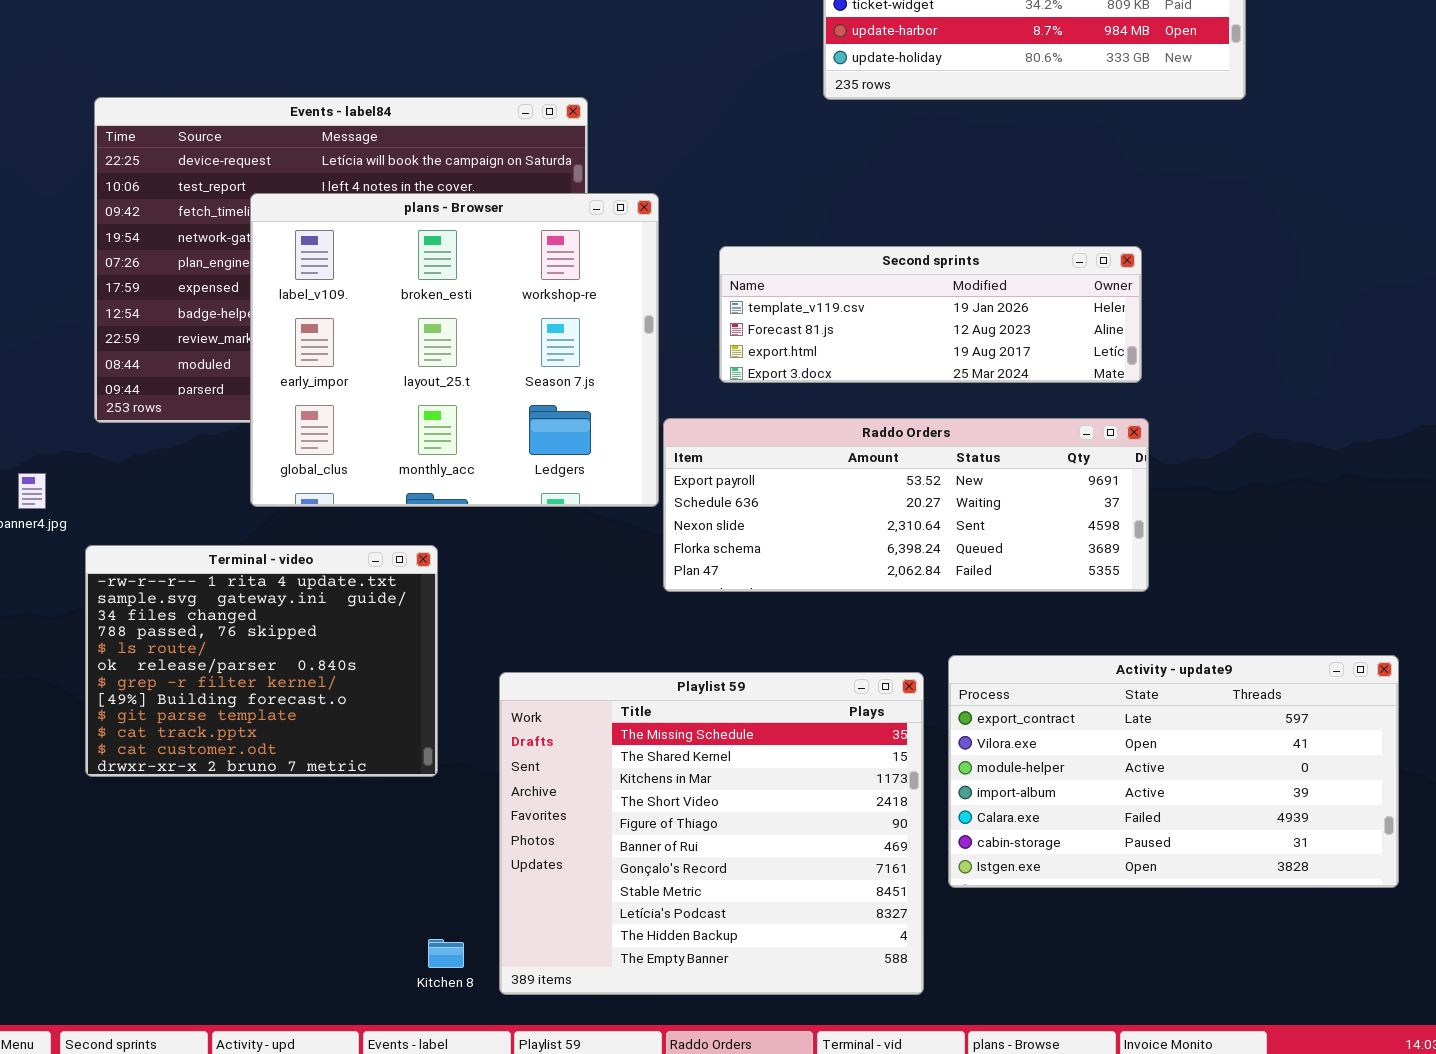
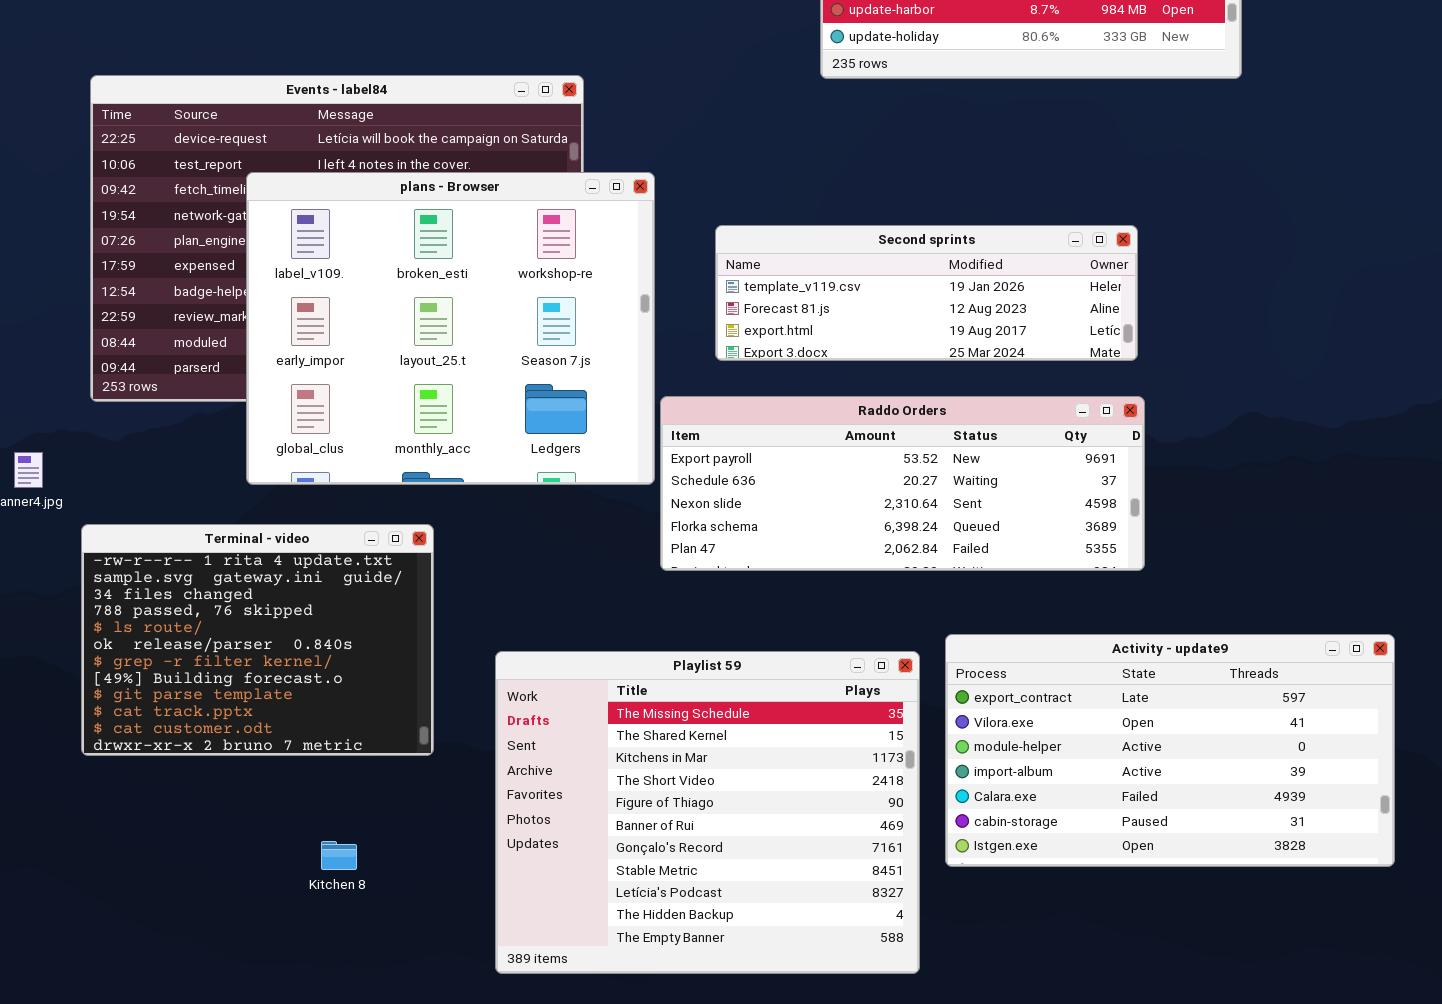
Kitchen 8: [428,939,464,968] -> [321,841,357,870], moved

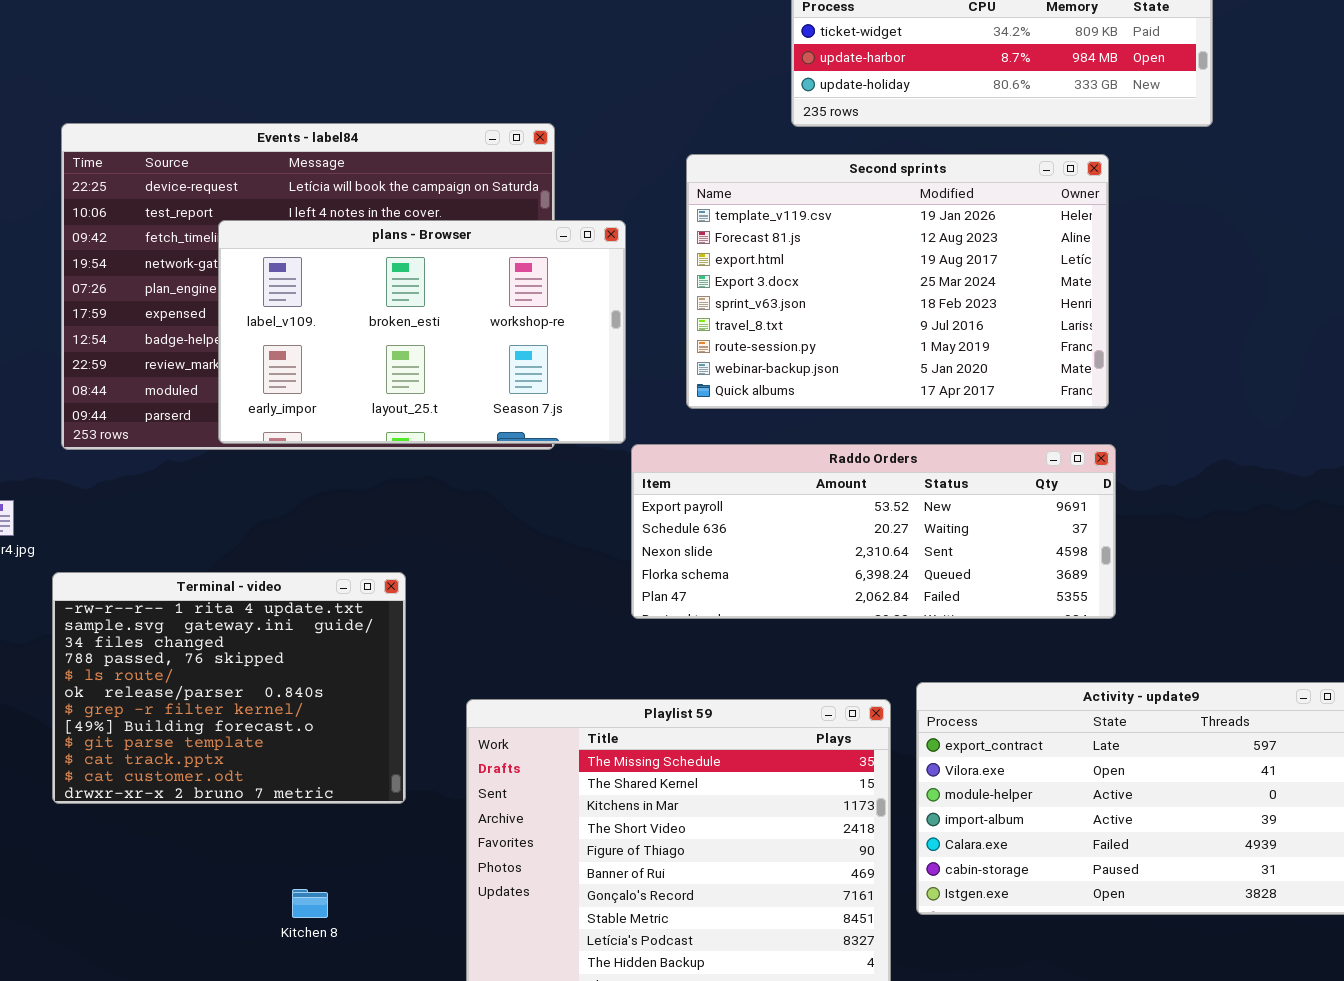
plans - Browser: [246,172,655,485] -> [218,220,626,444], resized
Second sprints: [715,225,1138,361] -> [686,154,1109,409], resized

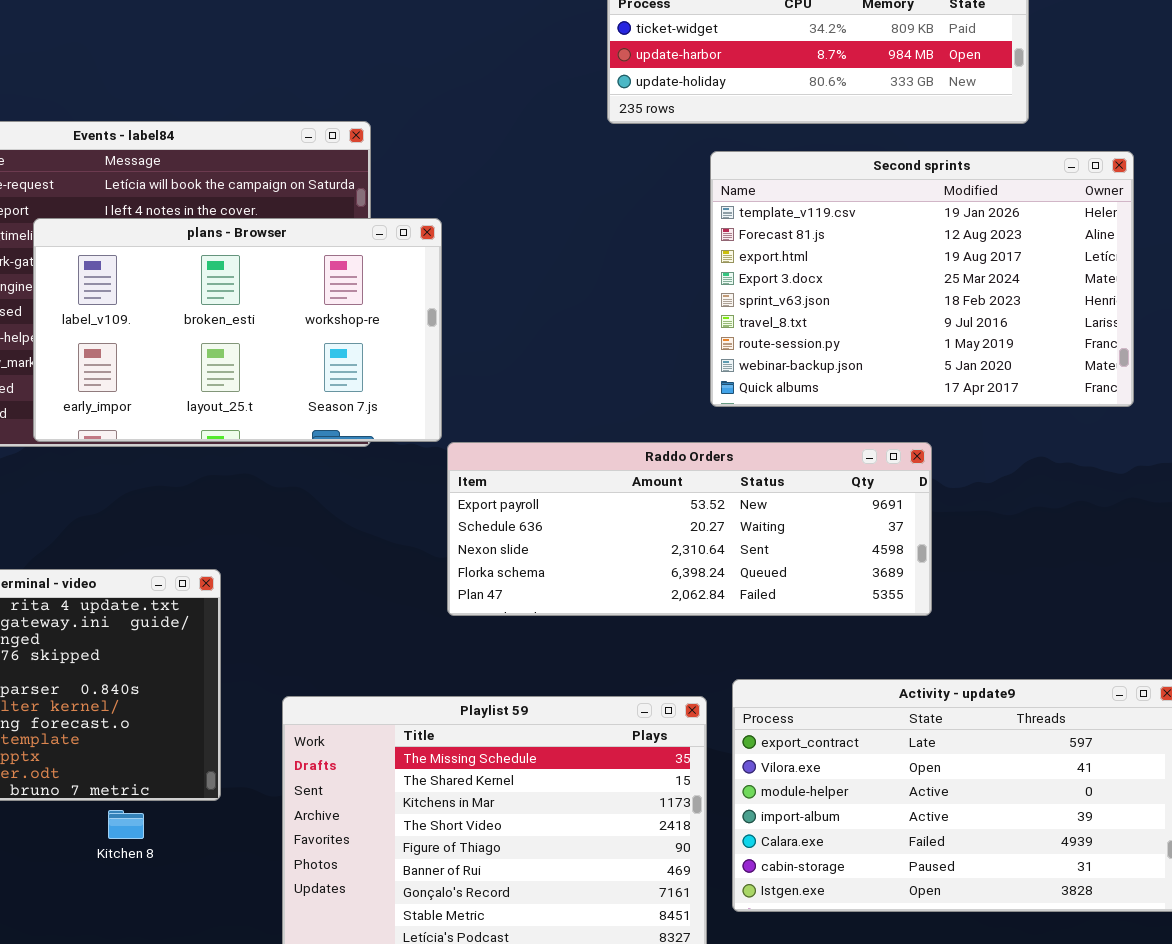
Second sprints: [686,154,1109,409] -> [710,151,1134,407], moved
Kitchen 8: [292,889,328,918] -> [108,810,144,839], moved

